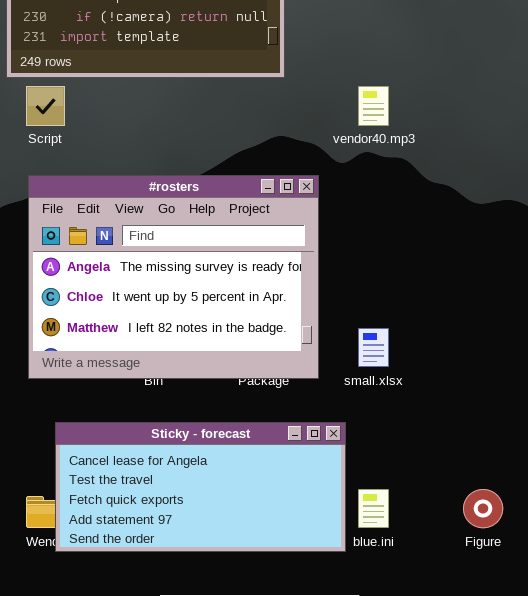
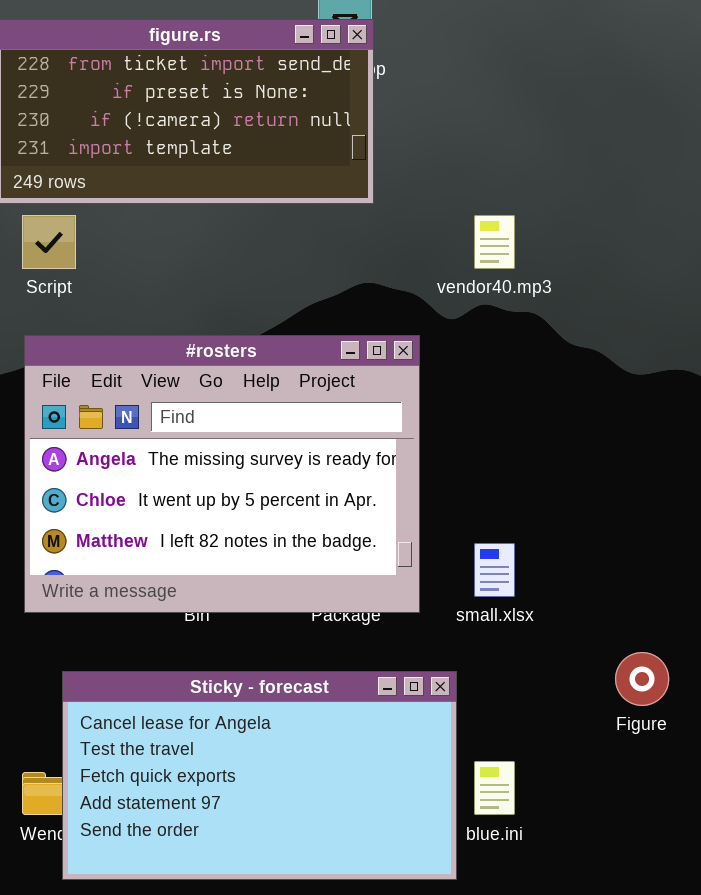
Sticky - forecast: [55,422,346,552] -> [62,671,457,880], resized
Figure: [463,489,503,528] -> [615,652,669,706], moved

